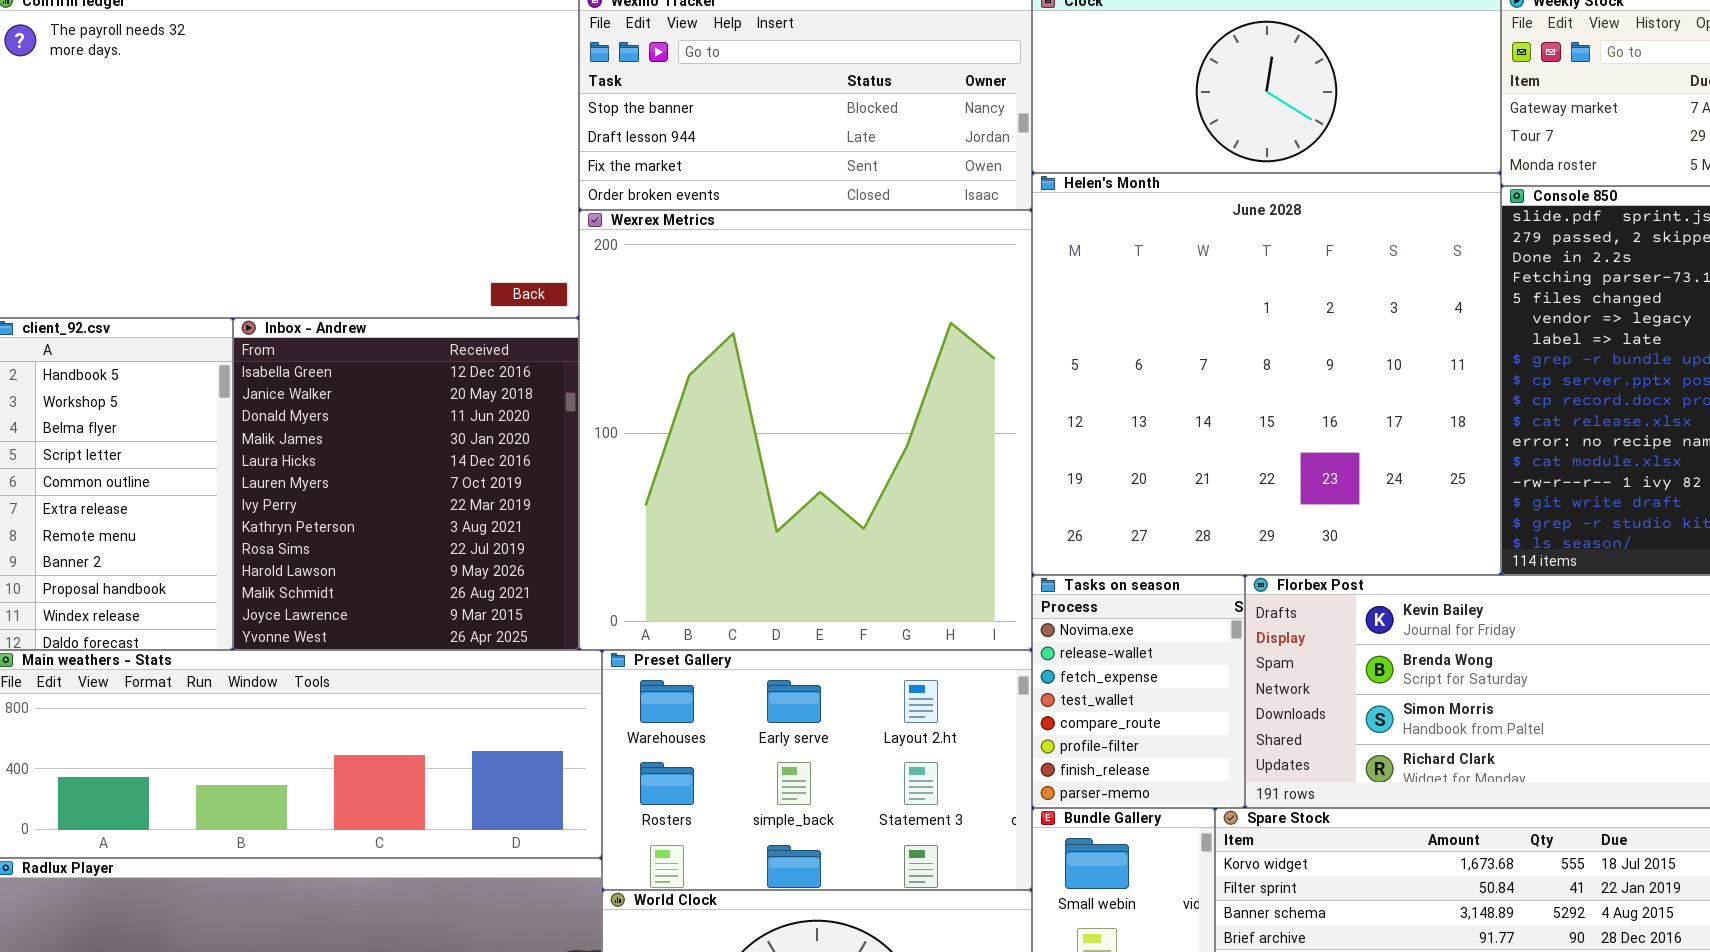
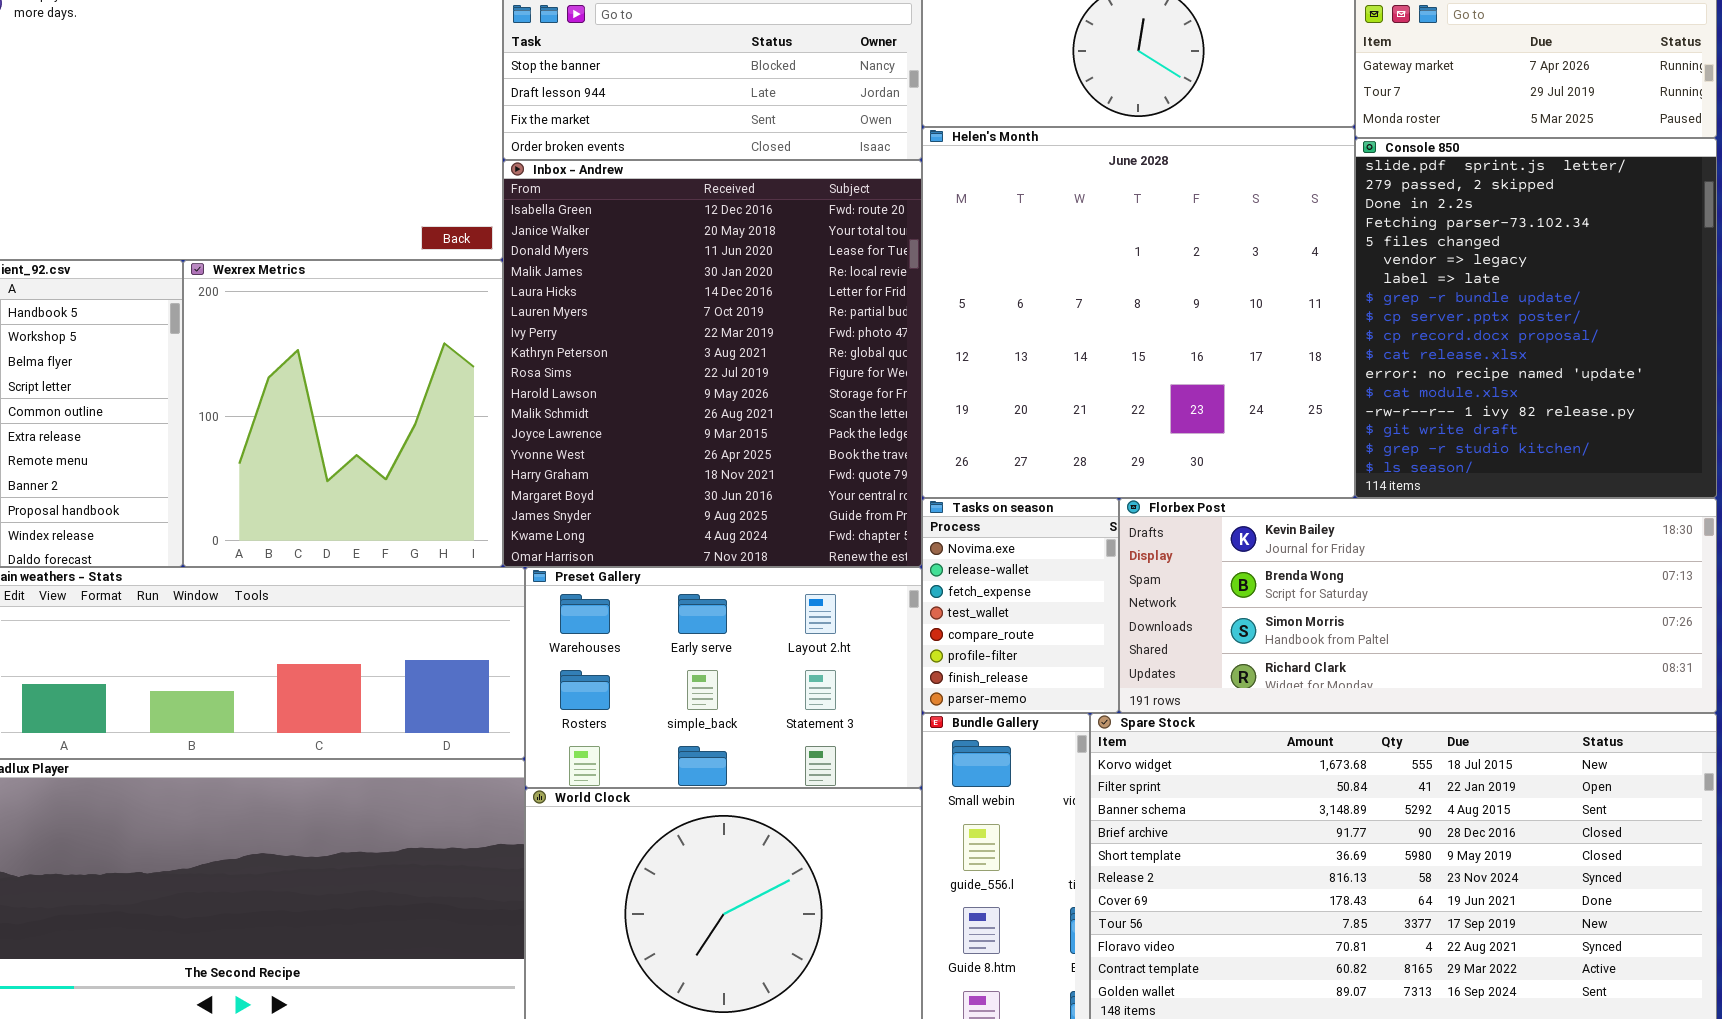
Wexrex Metrics: [579,210,1032,650] -> [183,260,503,567], moved, resized
Inbox - Andrew: [233,318,579,650] -> [503,160,922,567], moved, resized

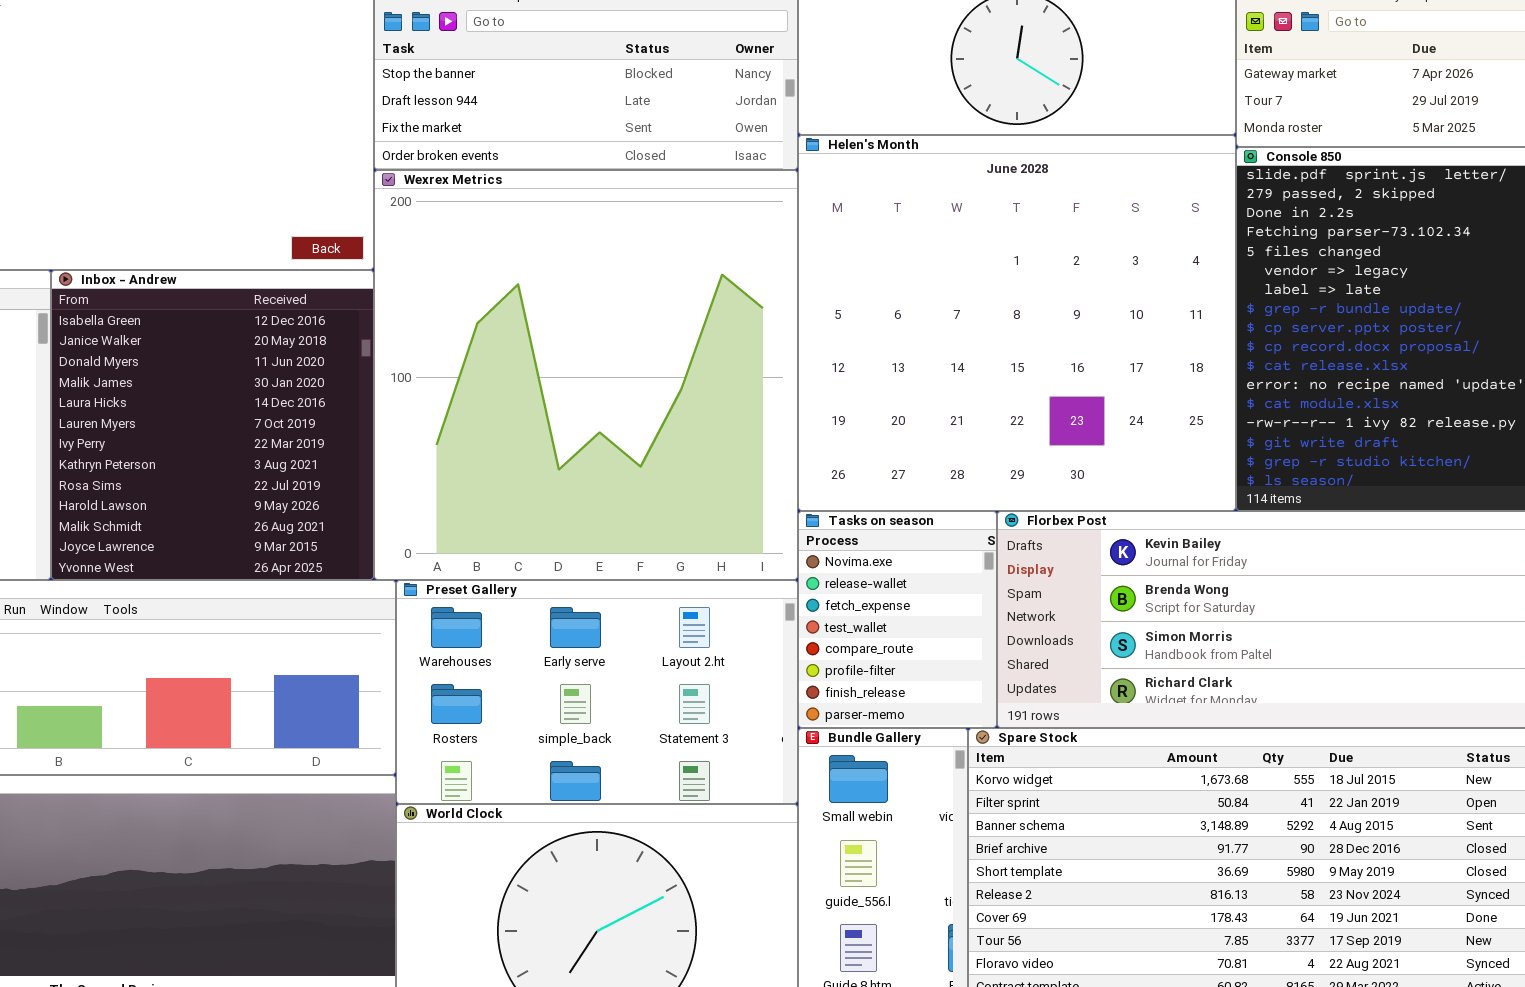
Inbox - Andrew: [503,160,922,567] -> [51,270,374,580], moved, resized
Wexrex Metrics: [183,260,503,567] -> [374,170,798,580], moved, resized

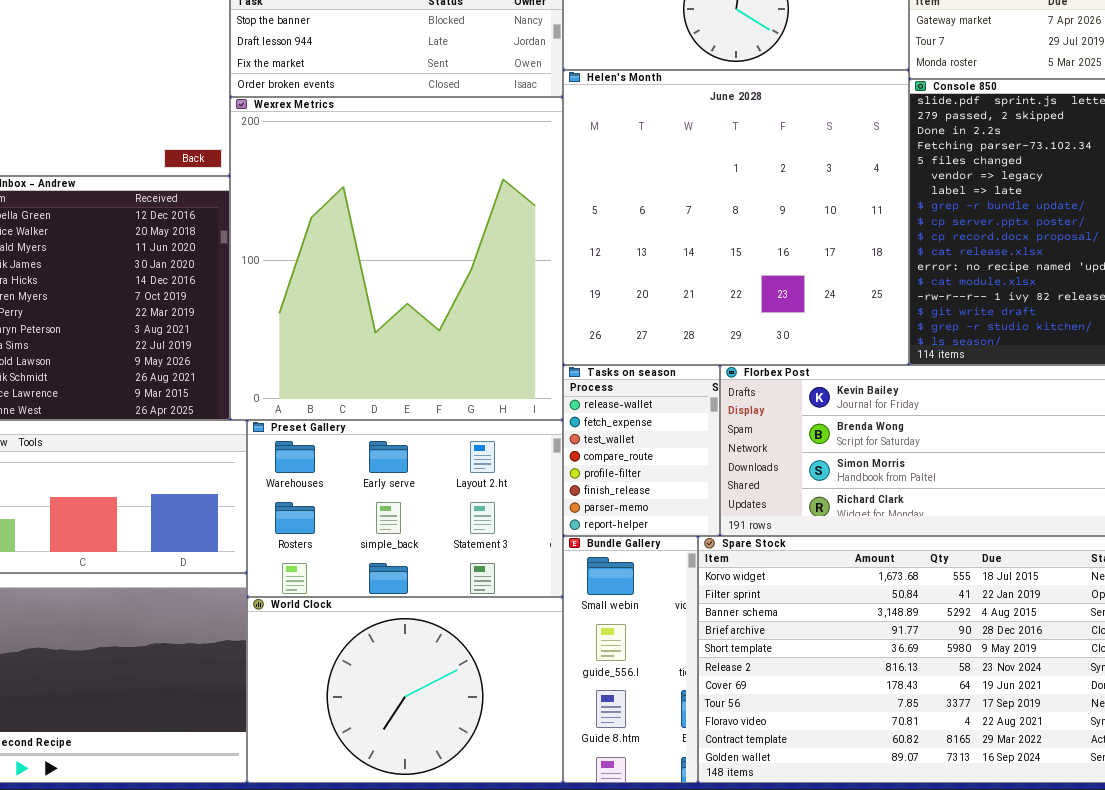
Tasks on season: [798,511,997,728] -> [563,365,720,536], scrolled down 1 row

